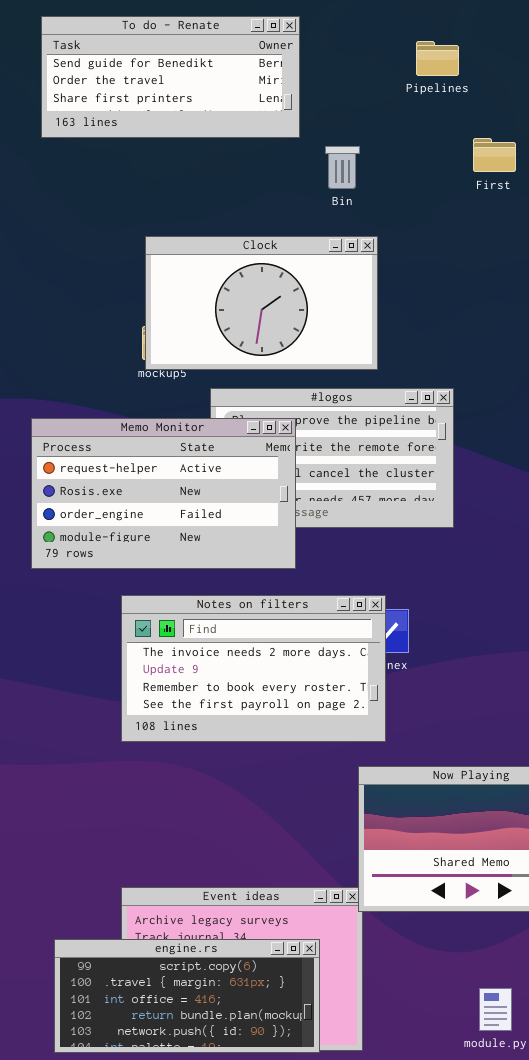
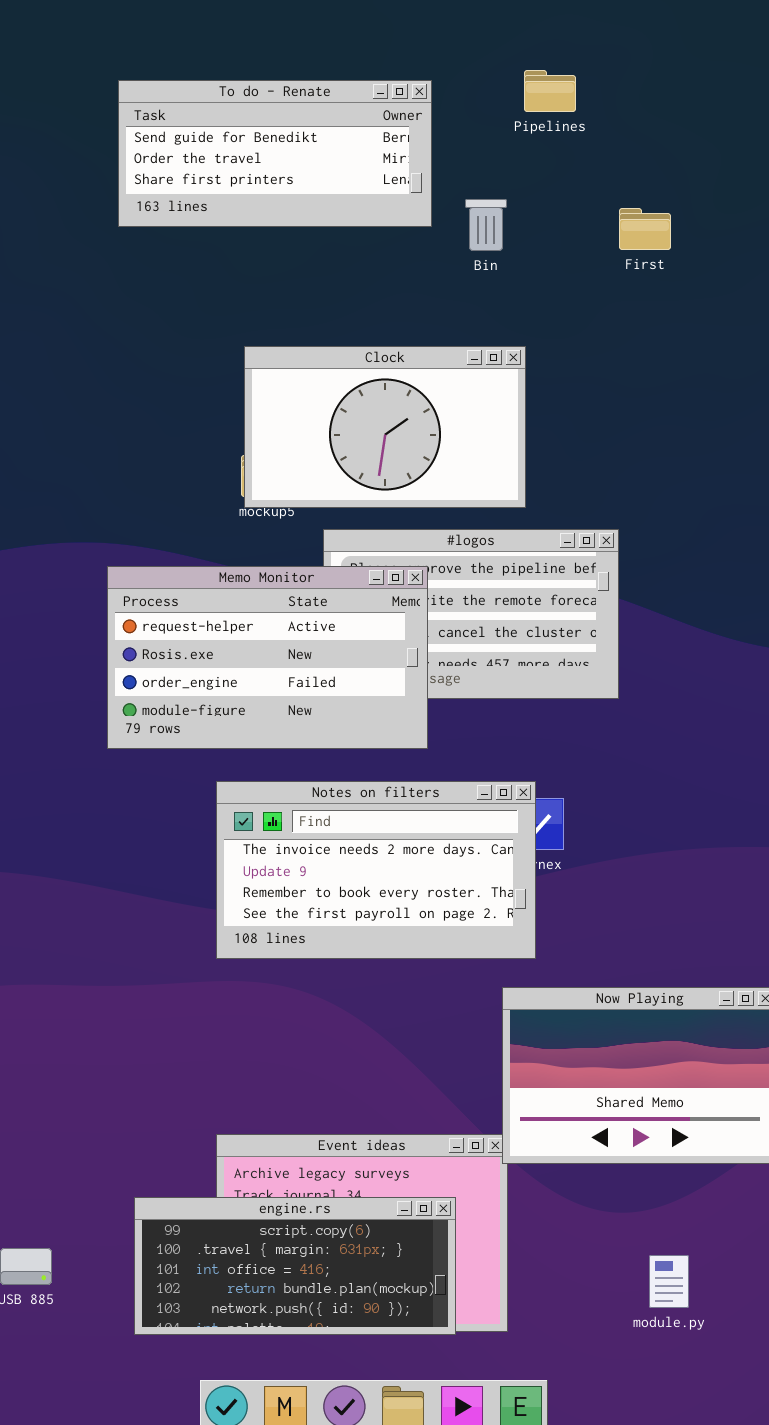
Pipelines: [416,41,459,76] -> [524,70,576,112], moved
First: [473,138,516,172] -> [619,208,671,250], moved
Bin: [325,146,360,189] -> [465,199,507,251], moved

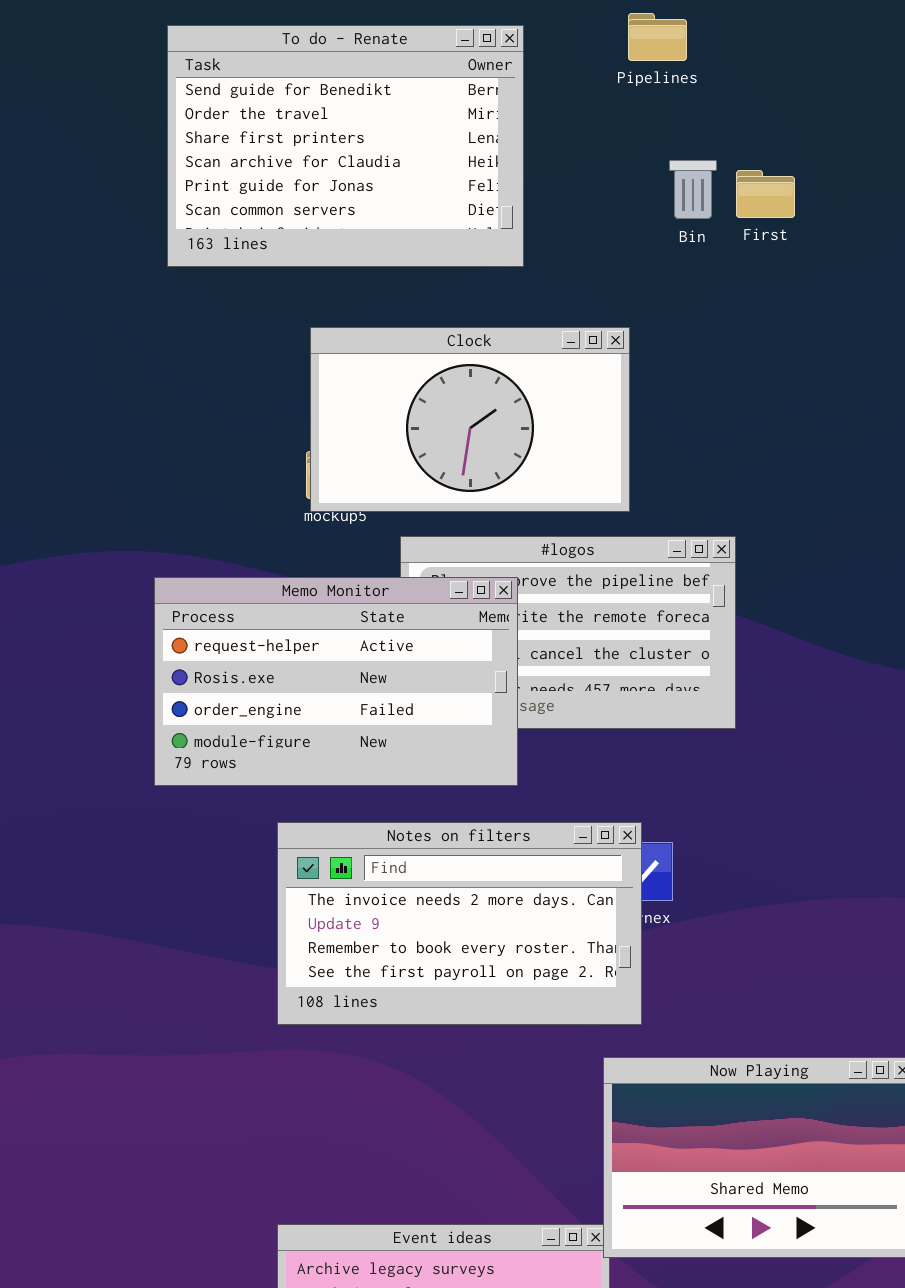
To do - Renate: [118,80,432,227] -> [167,25,524,267], resized
Bin: [465,199,507,251] -> [669,160,717,219], moved

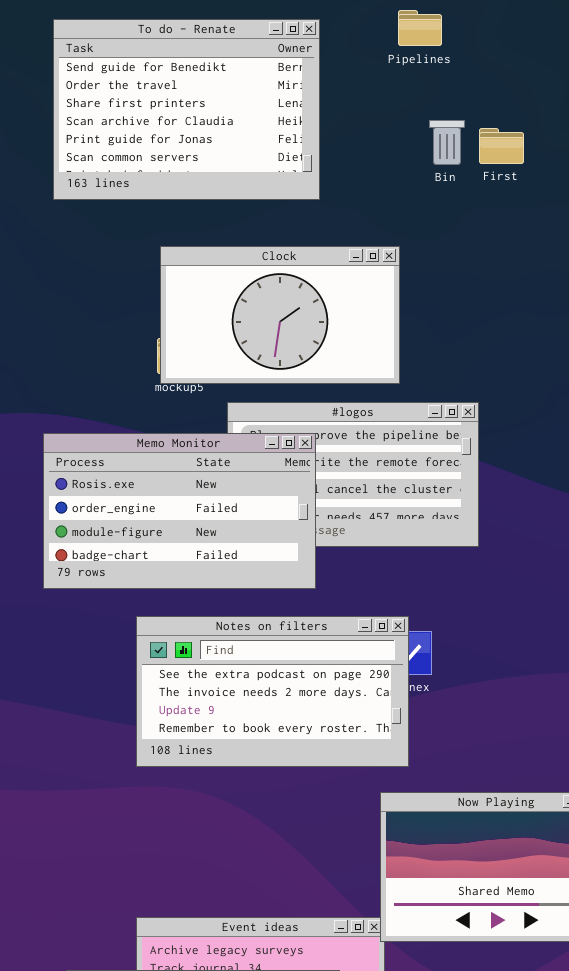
Memo Monitor: [154,577,518,786] -> [43,433,316,589], scrolled down 1 row
Notes on filters: [277,822,642,1025] -> [136,616,409,767], scrolled up 1 row

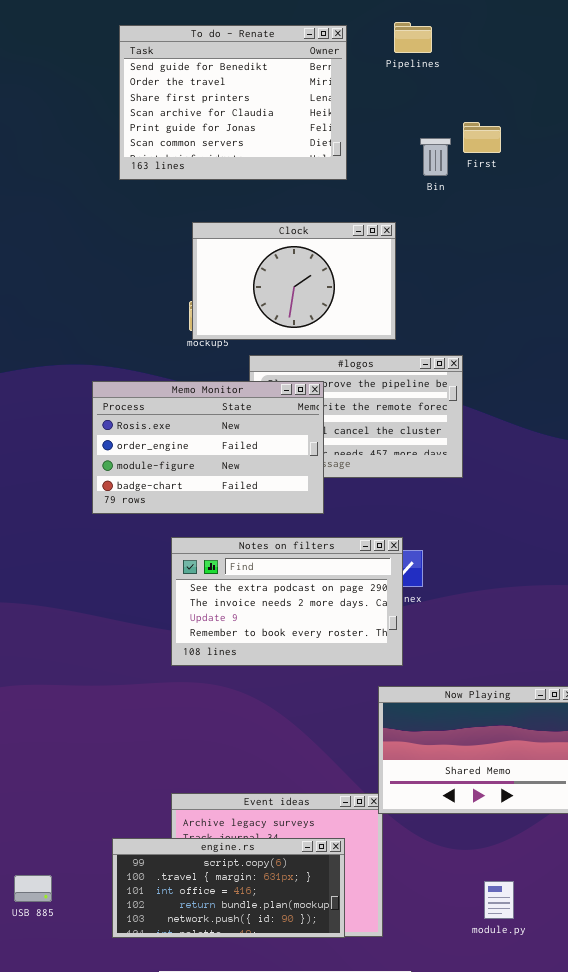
To do - Renate: [53,19,320,200] -> [119,25,347,180], moved
Bin: [429,120,465,165] -> [420,138,451,176], moved

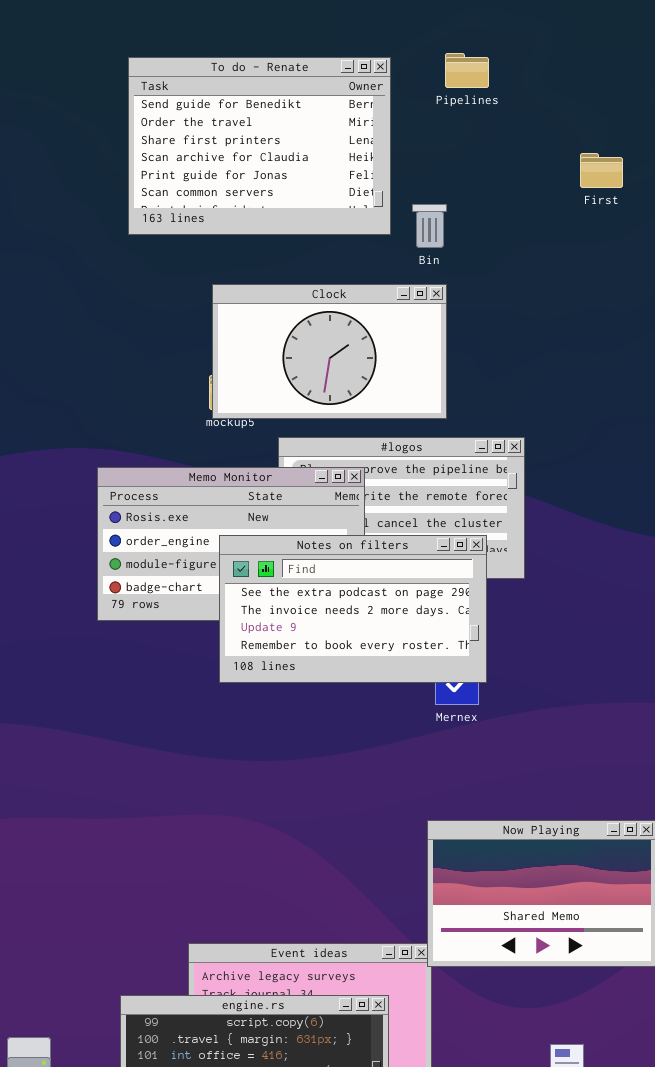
First: [463,122,501,153] -> [580,153,623,188], moved
Bin: [420,138,451,176] -> [412,204,447,248], moved
Notes on filters: [171,537,403,666] -> [219,535,487,683], moved

